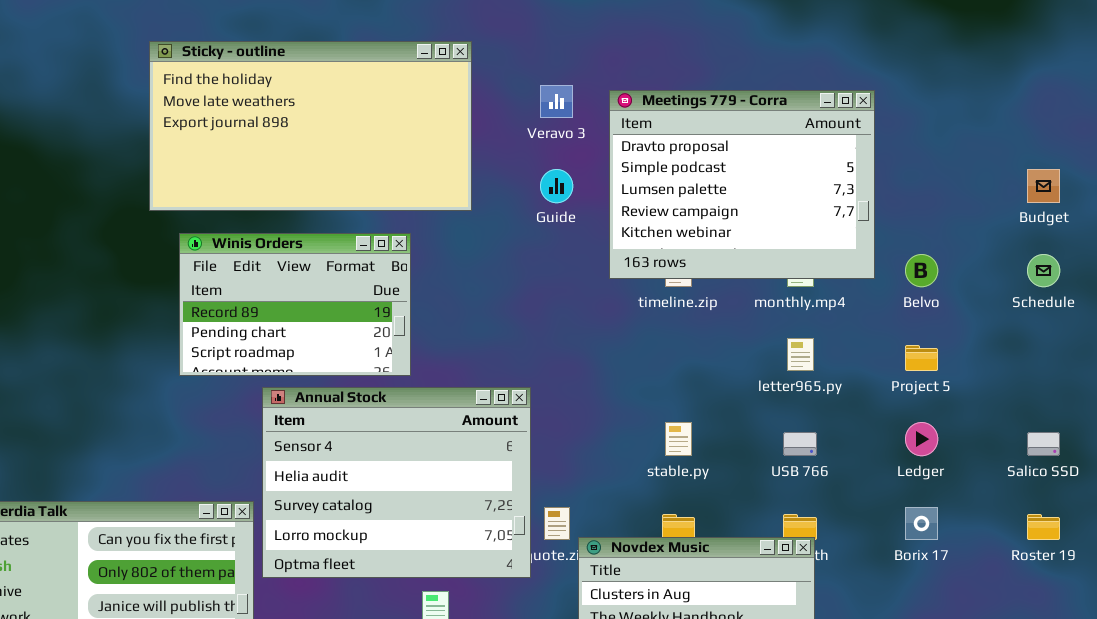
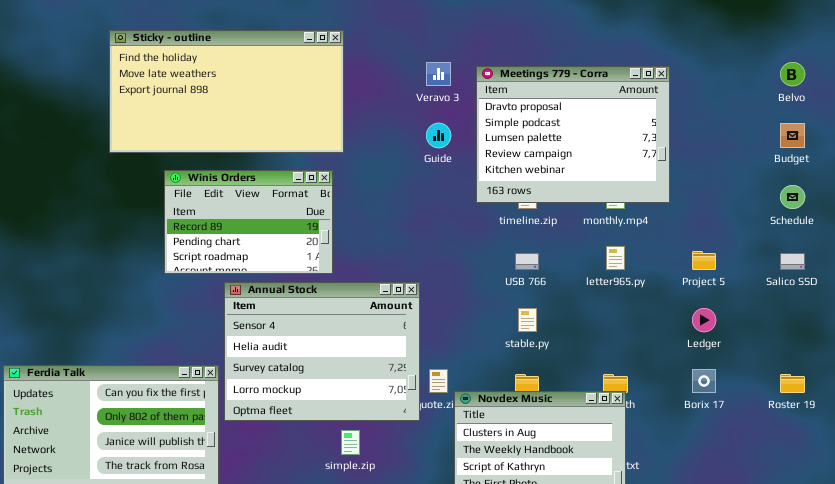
Sticky - outline: [149,41,472,211] -> [109,30,344,153], moved
Belvo: [905,254,938,287] -> [780,62,805,86], moved
USB 766: [783,432,817,456] -> [515,253,539,270], moved
Salico SSD: [1027,432,1060,456] -> [780,253,805,270], moved

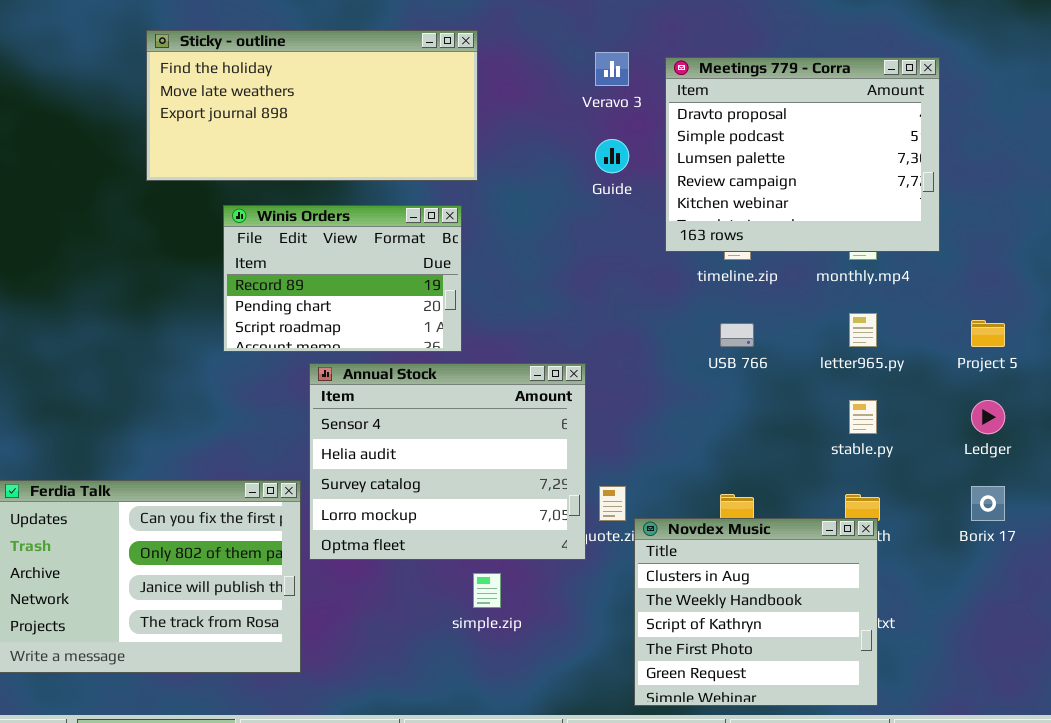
Sticky - outline: [109,30,344,153] -> [146,30,478,181], resized
stable.py: [518,308,537,332] -> [849,400,877,434], moved

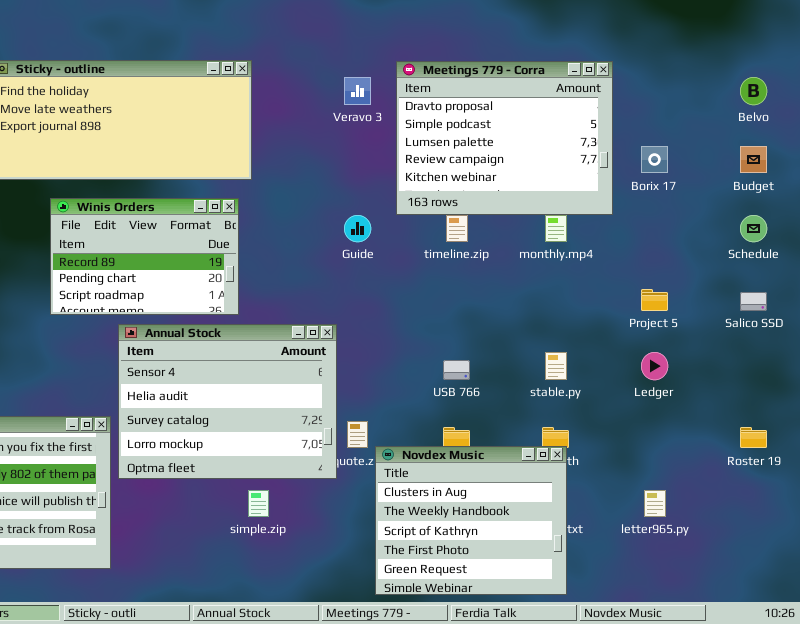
Meetings 779 - Corra: [665,57,940,252] -> [396,61,613,215], moved
Guide: [595,139,629,173] -> [344,215,371,242], moved
letter965.py: [849,313,877,347] -> [644,490,666,517], moved
USB 766: [720,323,754,347] -> [443,360,470,380], moved
Borix 17: [971,486,1005,521] -> [641,146,668,173], moved

